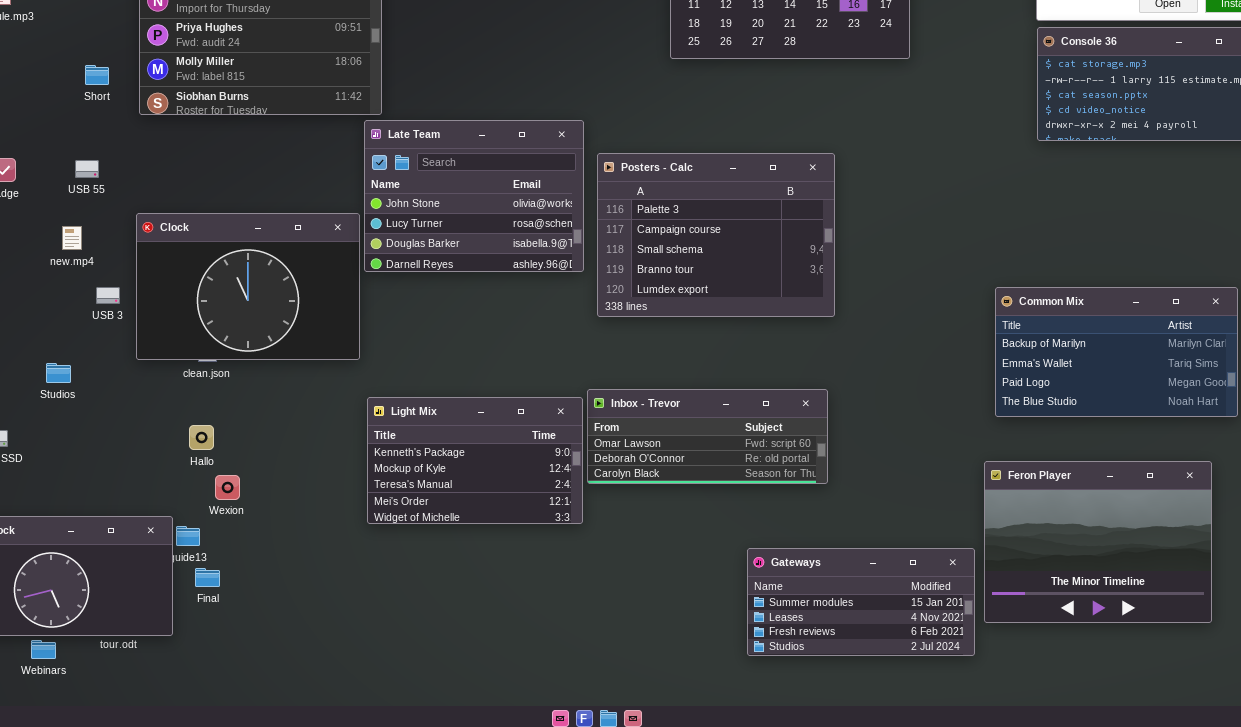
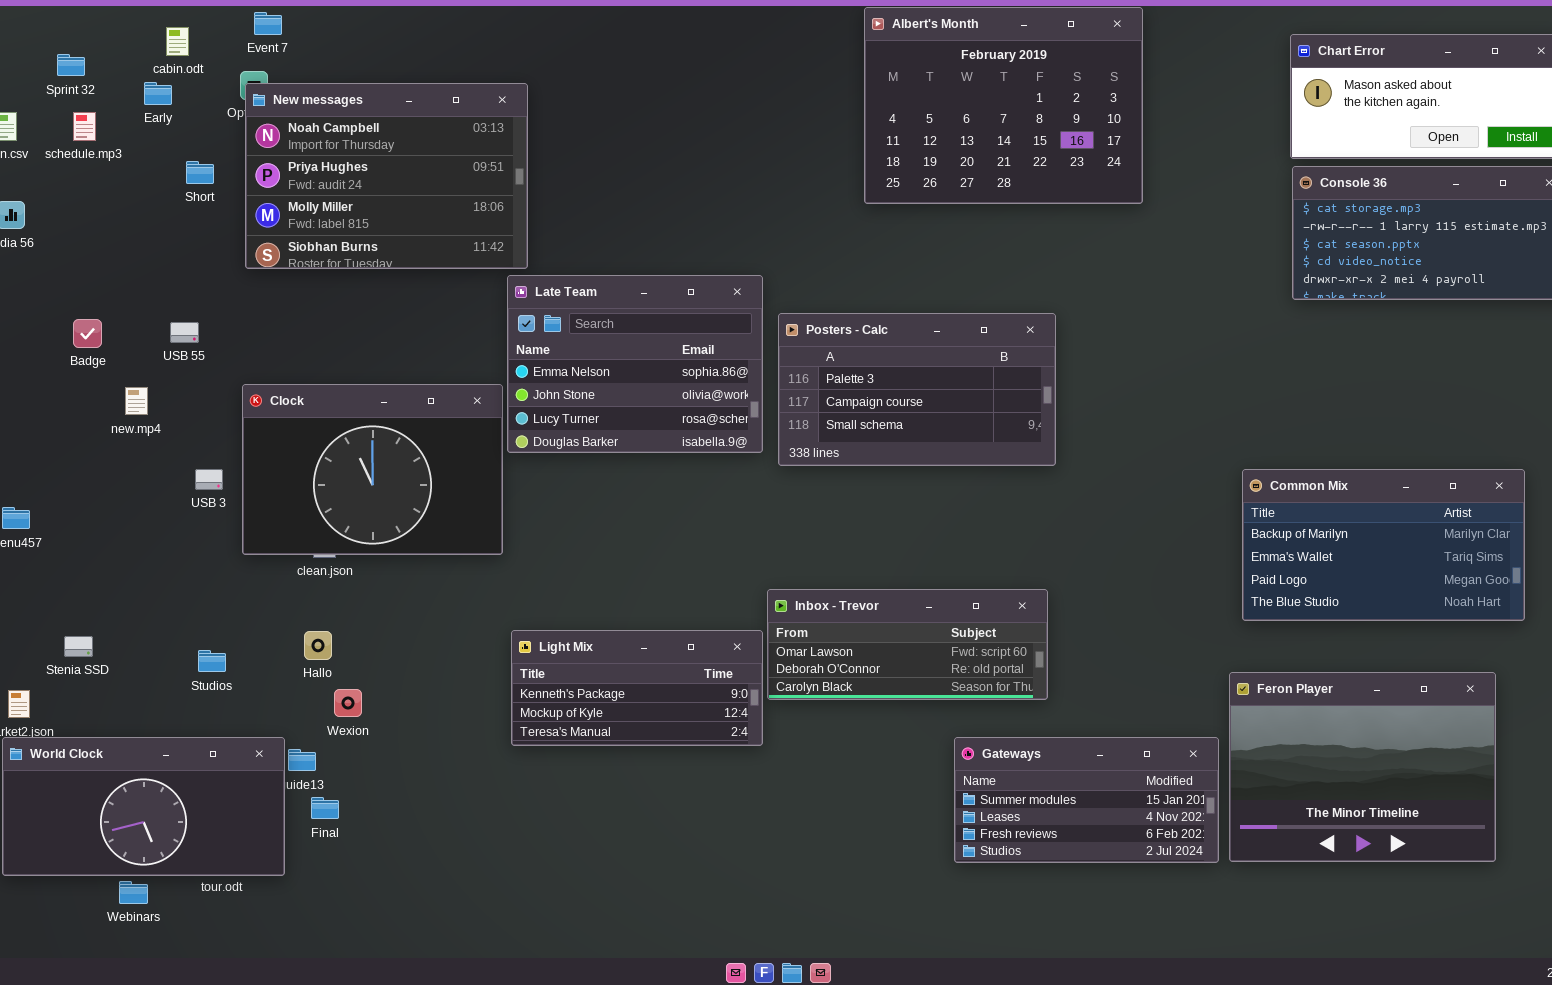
Short: [85,65,109,85] -> [186,161,214,184], moved
Late Team: [364,120,584,272] -> [507,275,763,453], scrolled up 1 row
Posters - Calc: [597,153,835,317] -> [778,313,1056,466], resized
new.mp4: [62,226,82,250] -> [125,387,148,415], moved
Studios: [46,363,71,383] -> [198,650,226,672], moved
Light Mix: [367,397,583,524] -> [511,630,763,746], resized
Gateways: [747,548,975,656] -> [954,737,1219,863], moved

